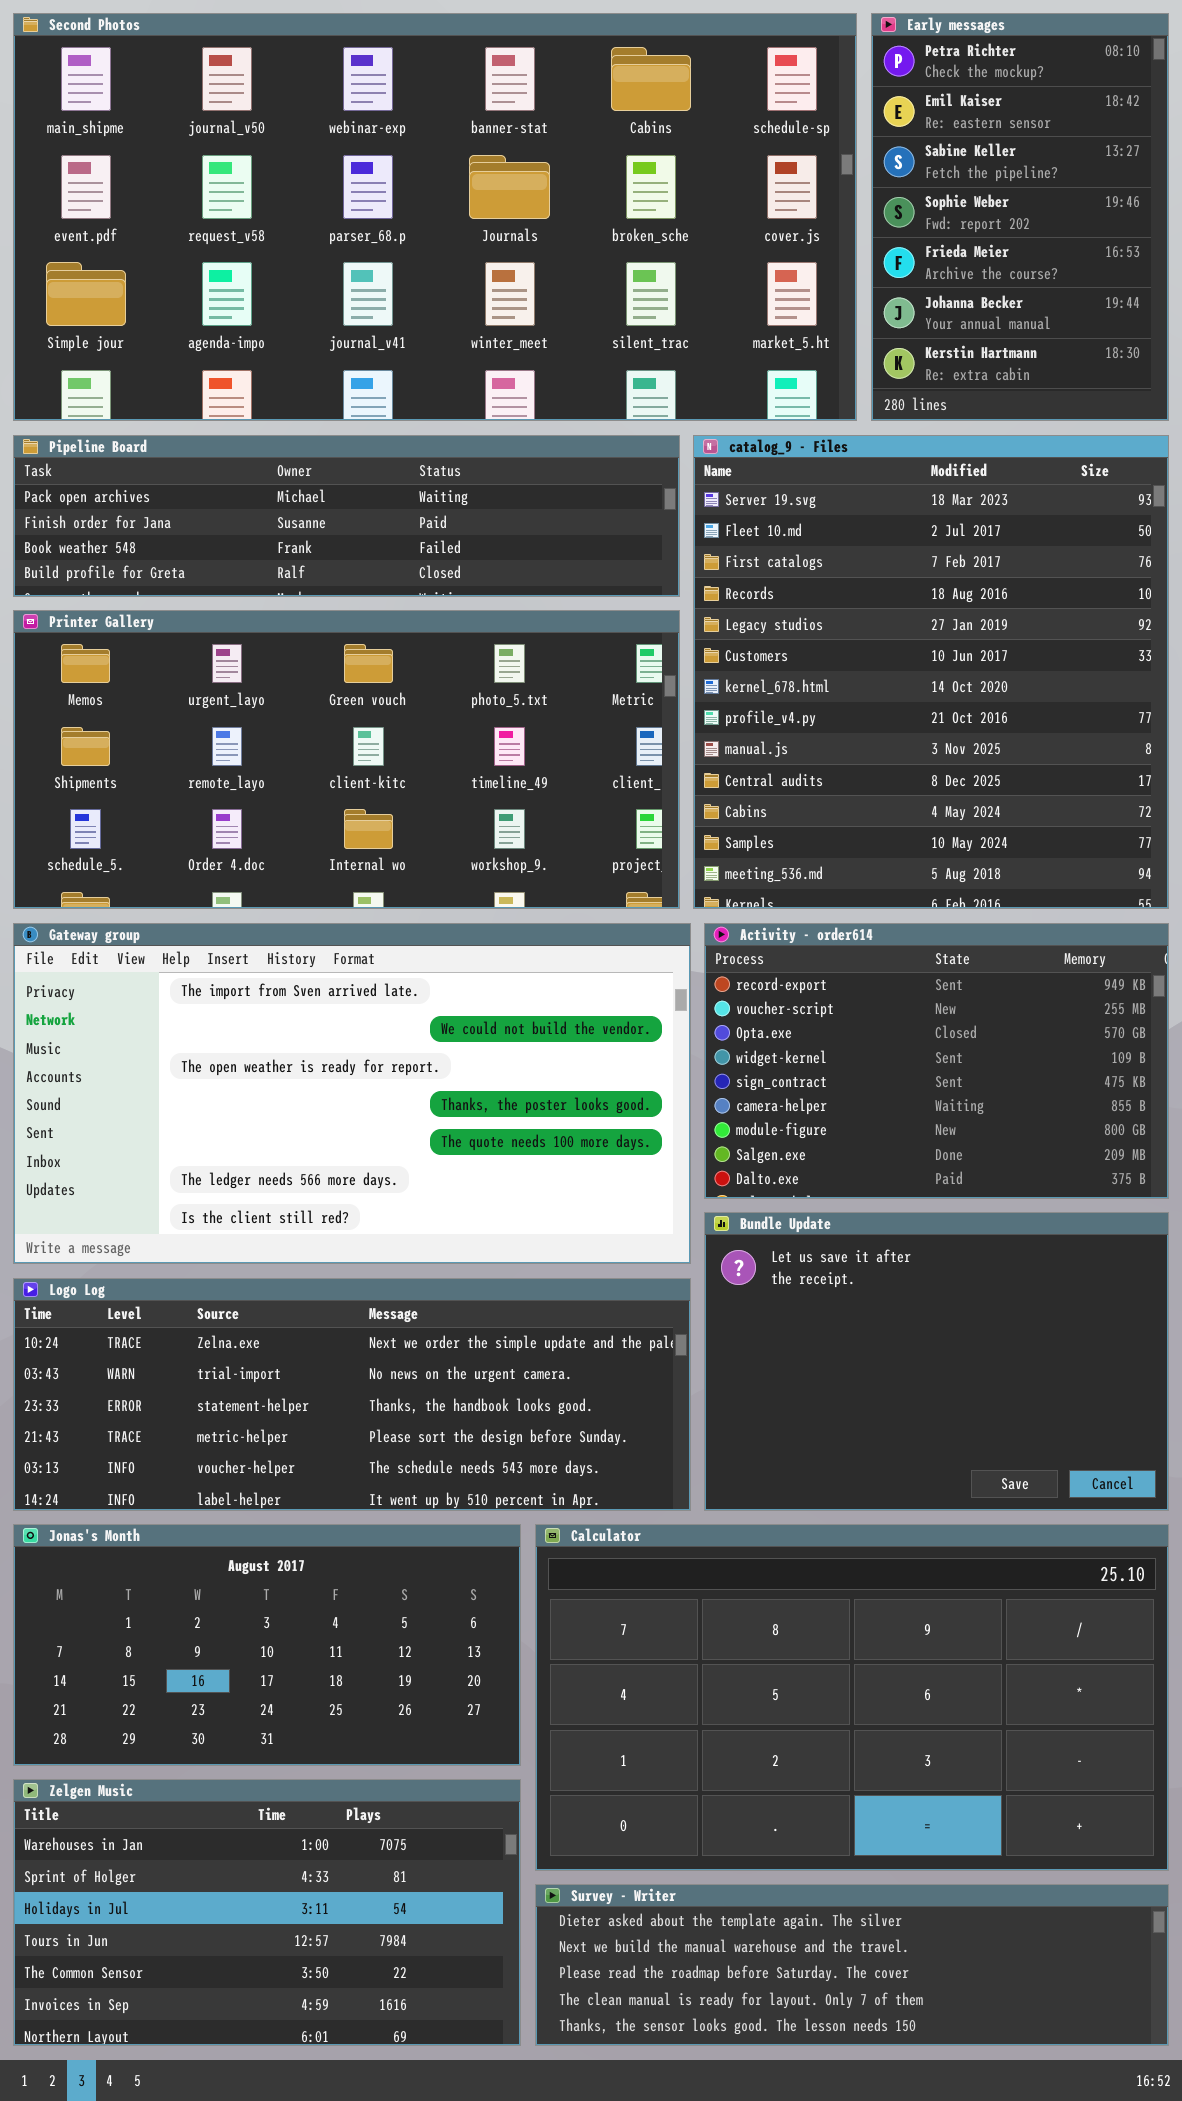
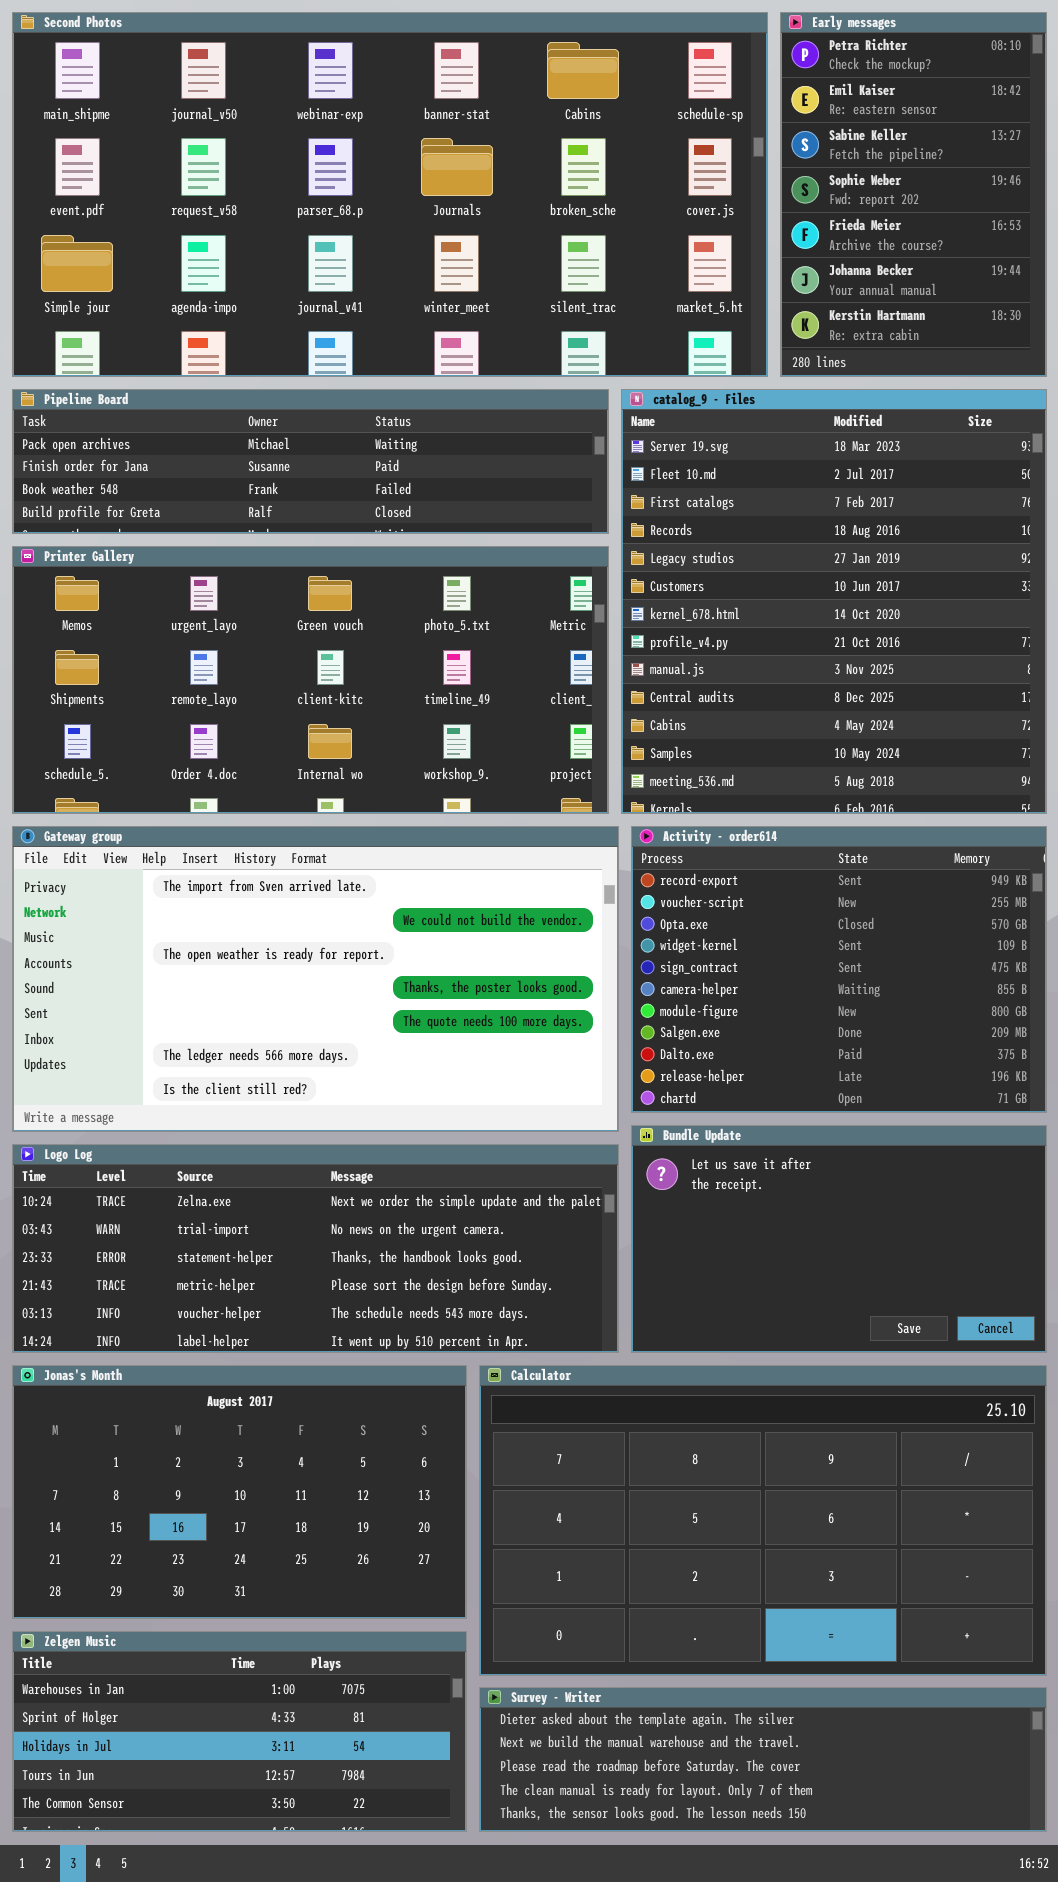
Activity - order614: [704,923,1169,1199] -> [631,826,1047,1113], resized
Bundle Update: [704,1212,1169,1511] -> [631,1125,1047,1353], resized
Jonas's Month: [13,1524,521,1766] -> [12,1365,467,1619], resized
Zelgen Music: [13,1779,521,2046] -> [12,1631,467,1832], resized

